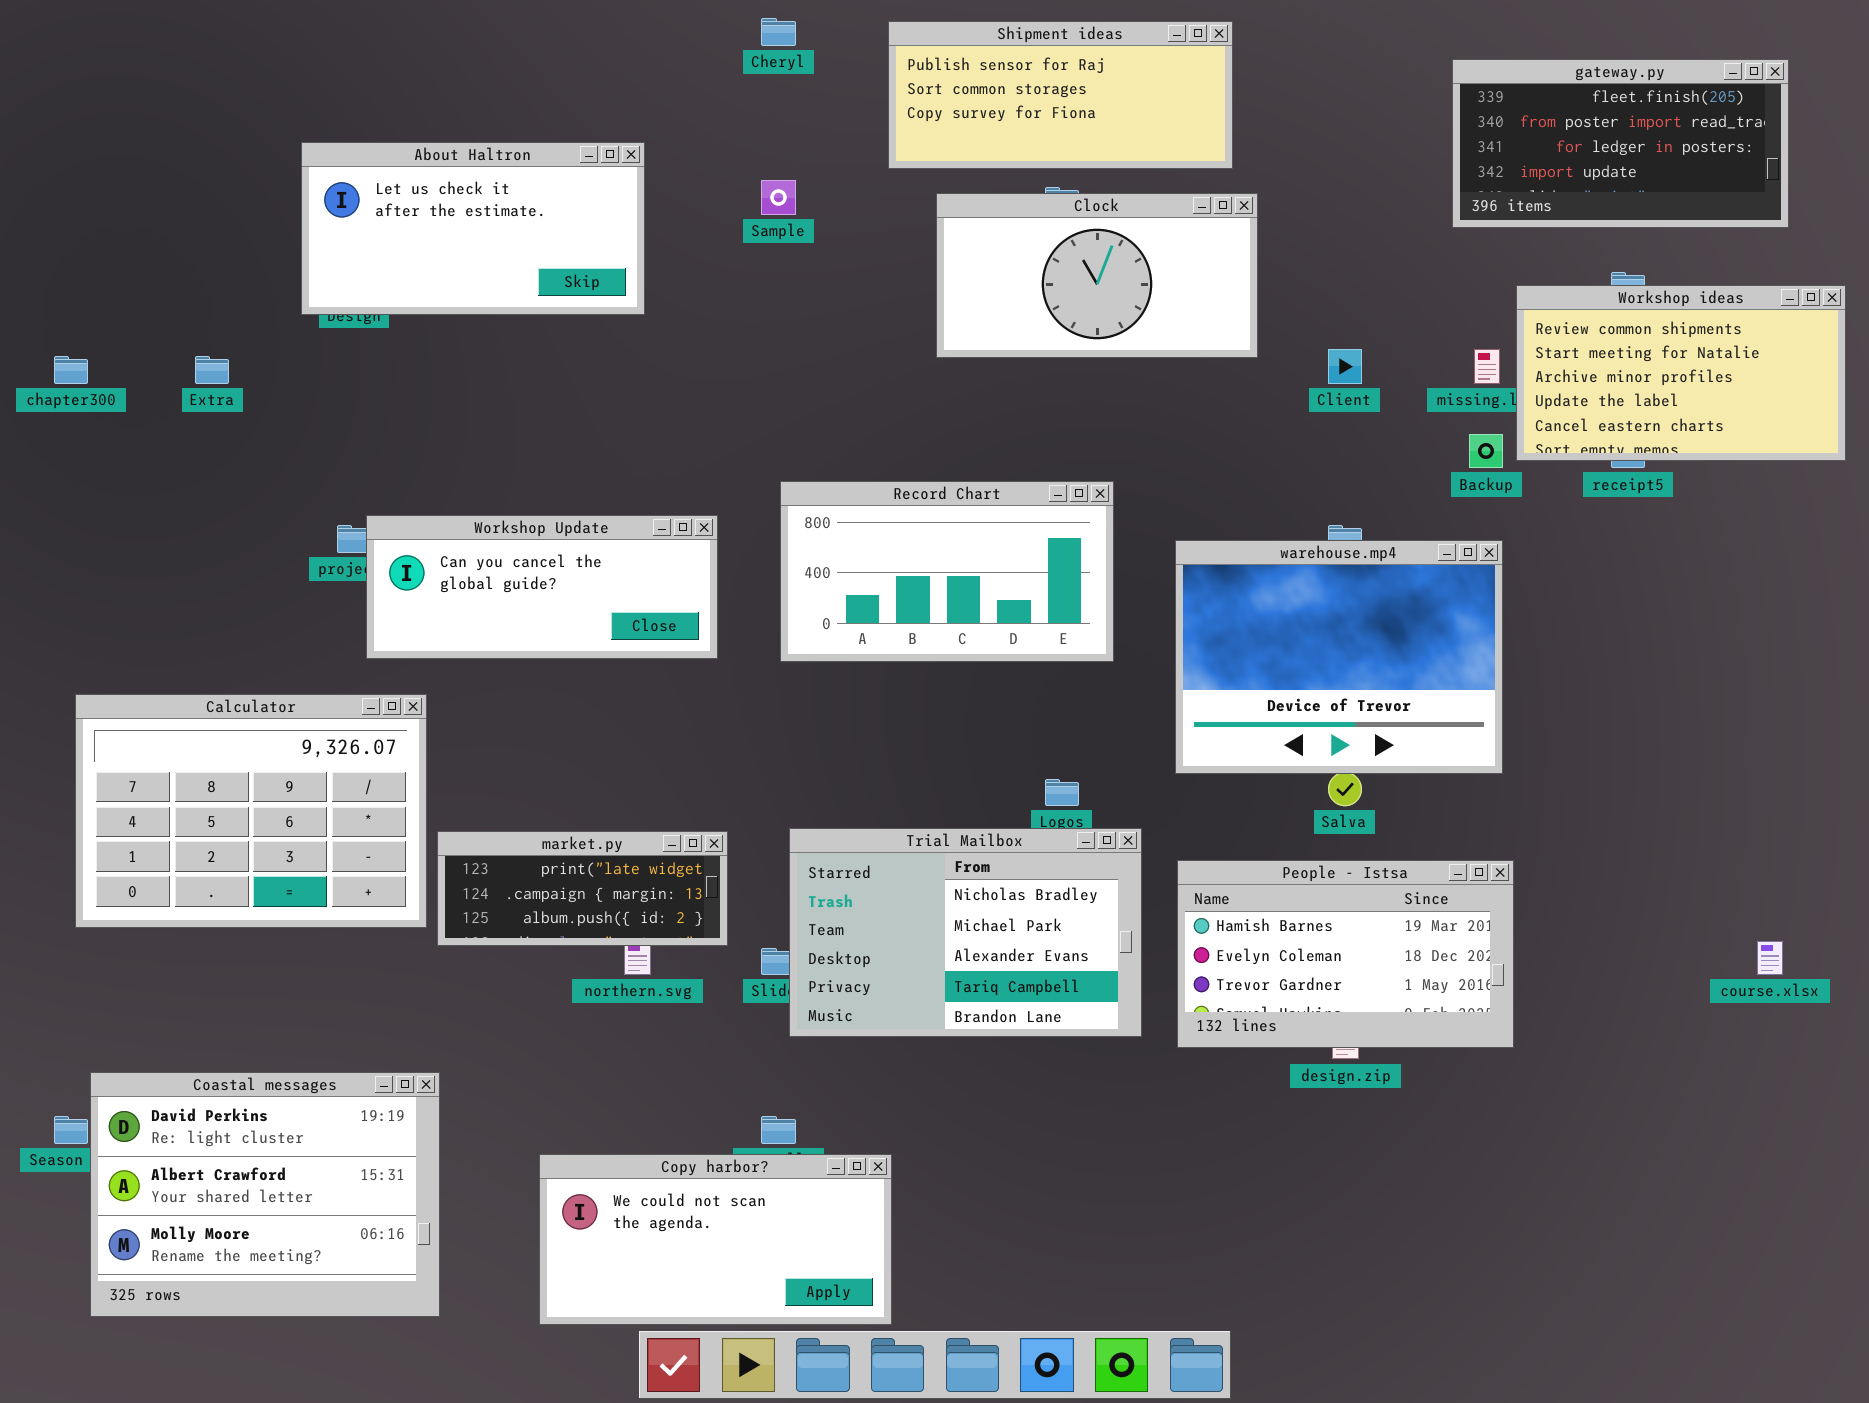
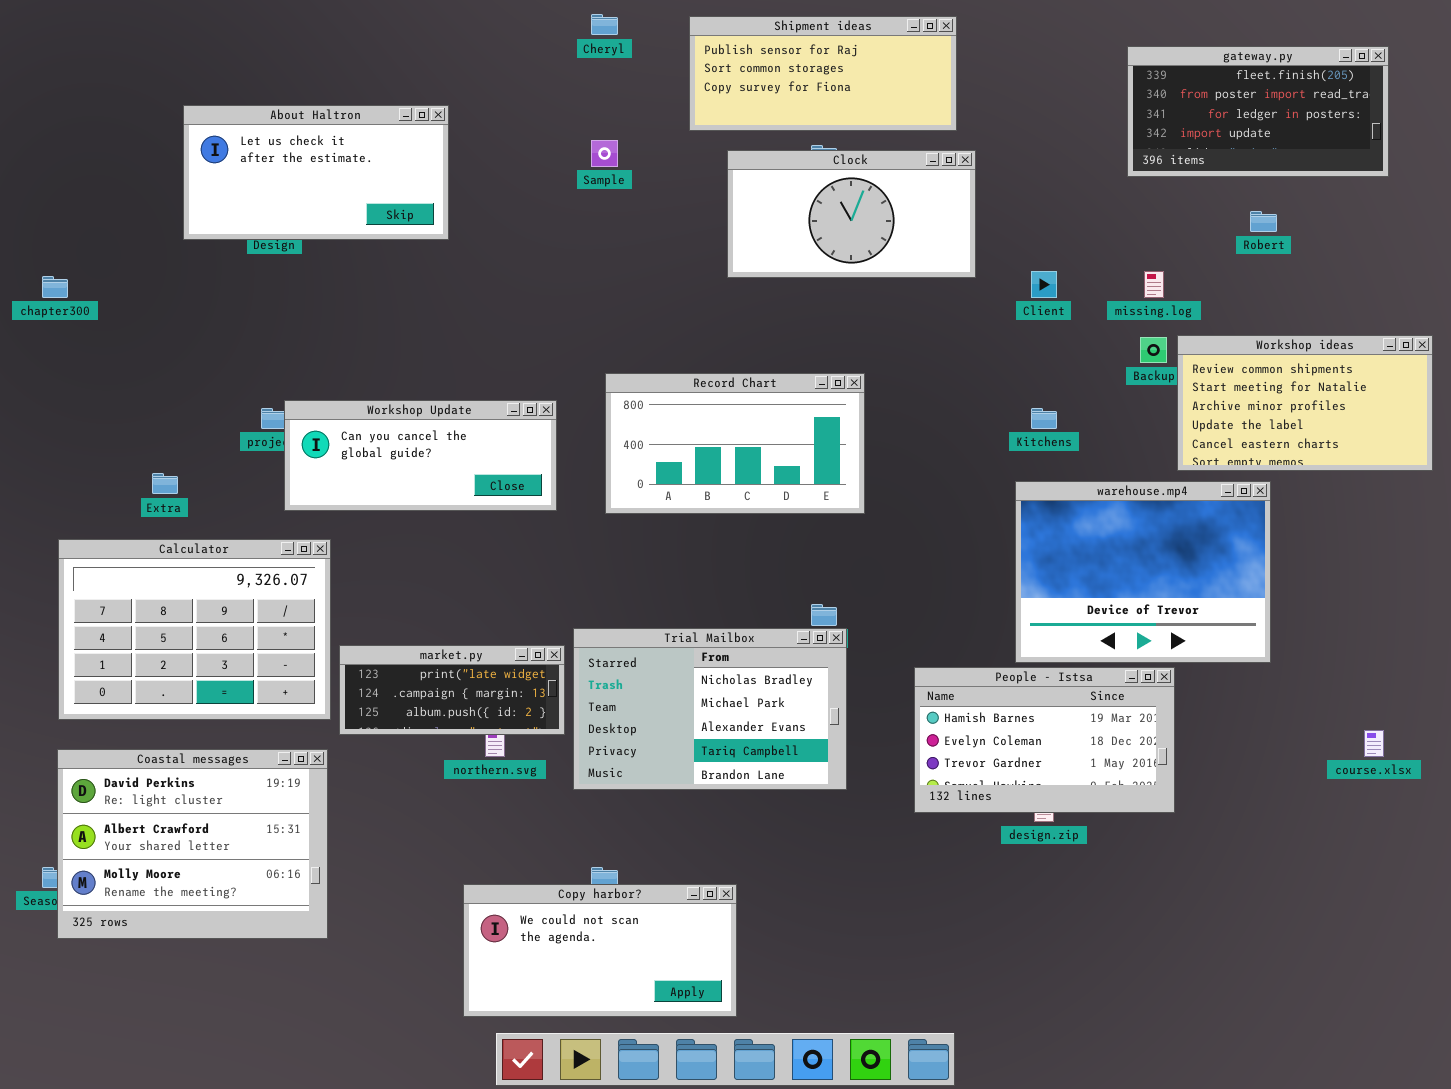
About Haltron: [301,142,645,315] -> [183,105,449,240], moved
Workshop ideas: [1516,285,1846,461] -> [1177,335,1433,471], moved
Extra: [195,356,229,384] -> [152,473,178,494], moved
warehouse.mp4: [1175,540,1503,774] -> [1015,481,1271,663], moved
Trial Mailbox: [789,828,1142,1037] -> [573,628,847,790], moved
Coastal messages: [90,1072,440,1317] -> [57,749,328,939], moved
Copy harbor?: [539,1154,892,1325] -> [463,884,737,1017], moved

